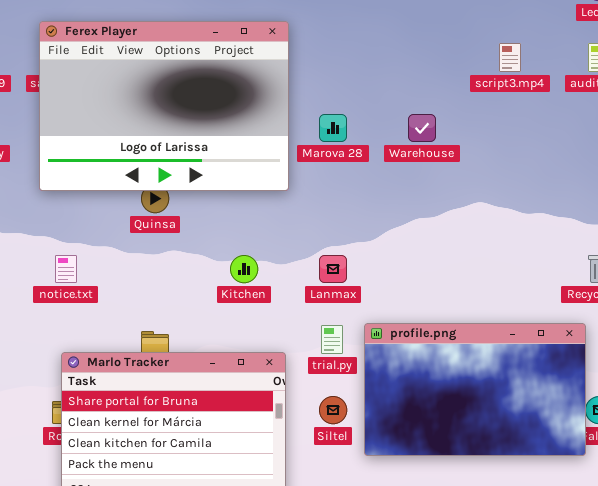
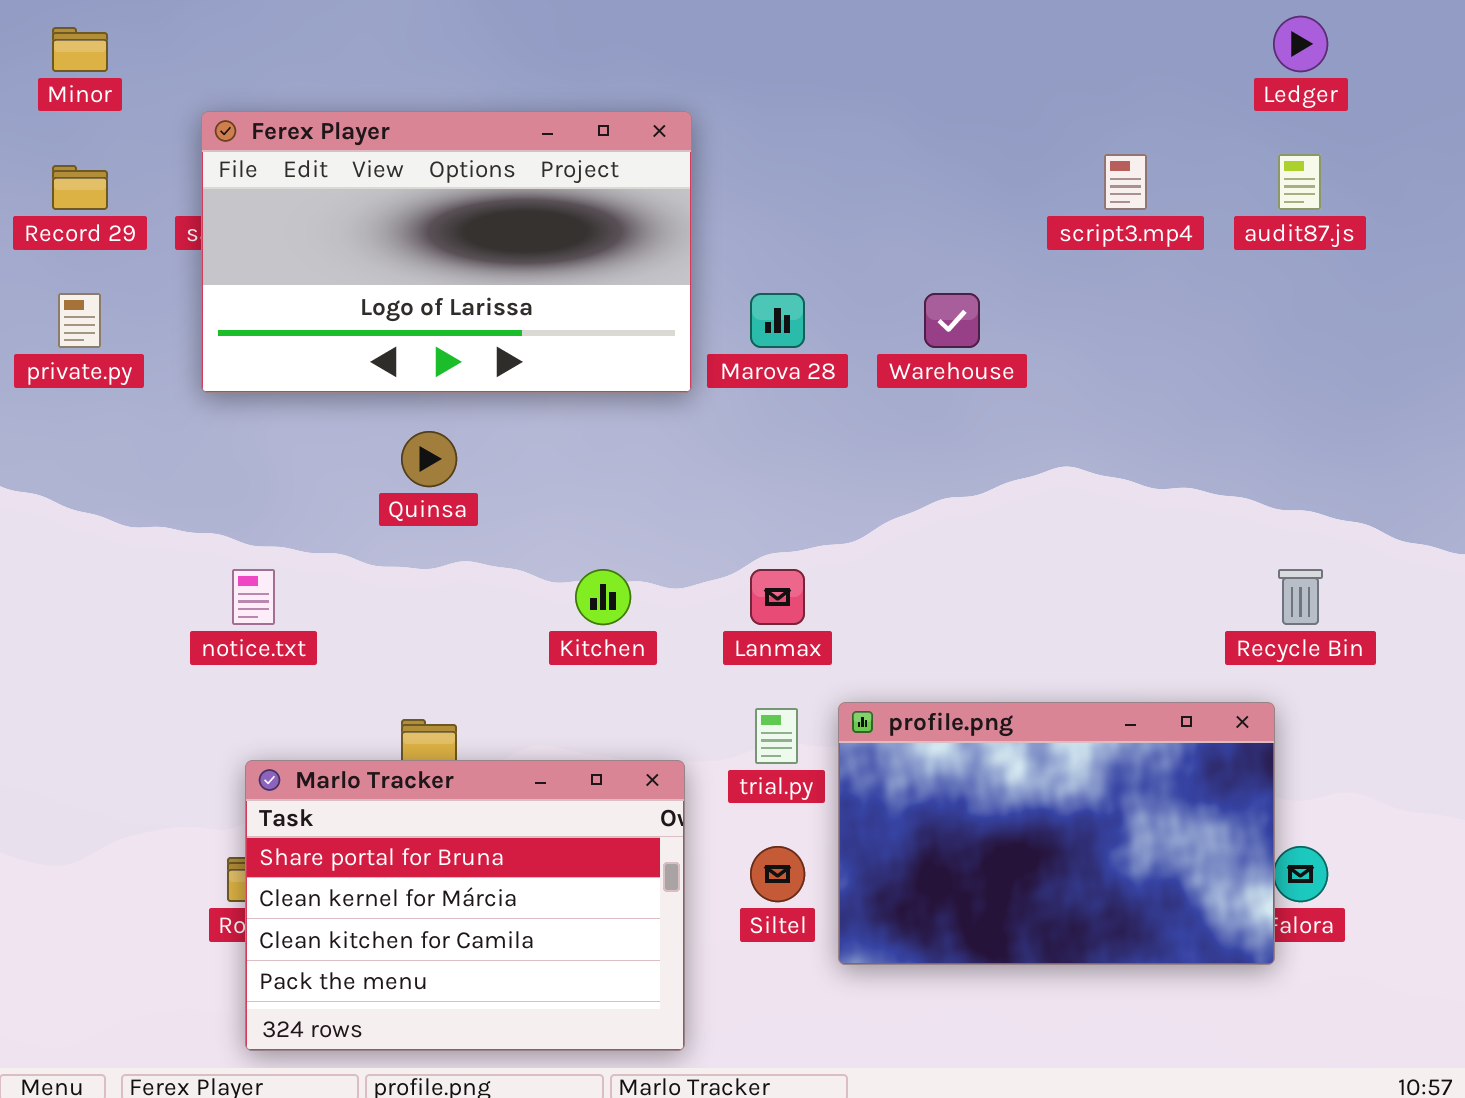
Ferex Player: [39,21,289,191] -> [201,111,692,393], resized

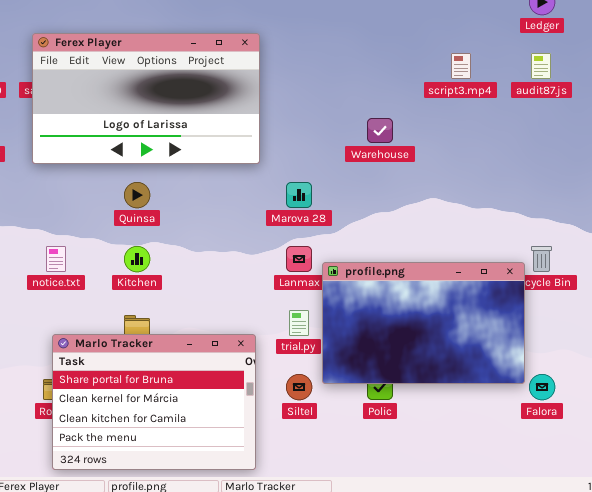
Marova 28: [750,293,805,348] -> [286,182,312,208], moved
Kitchen: [575,569,631,625] -> [124,246,150,272], moved
profile.png: [838,702,1275,965] -> [322,262,525,384], moved

